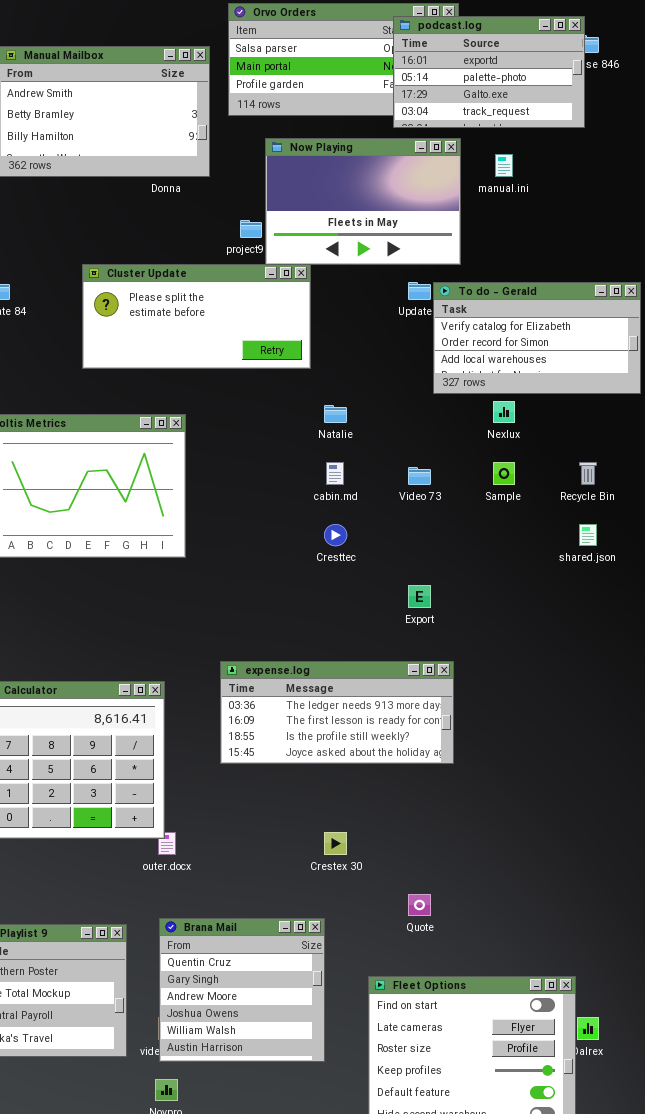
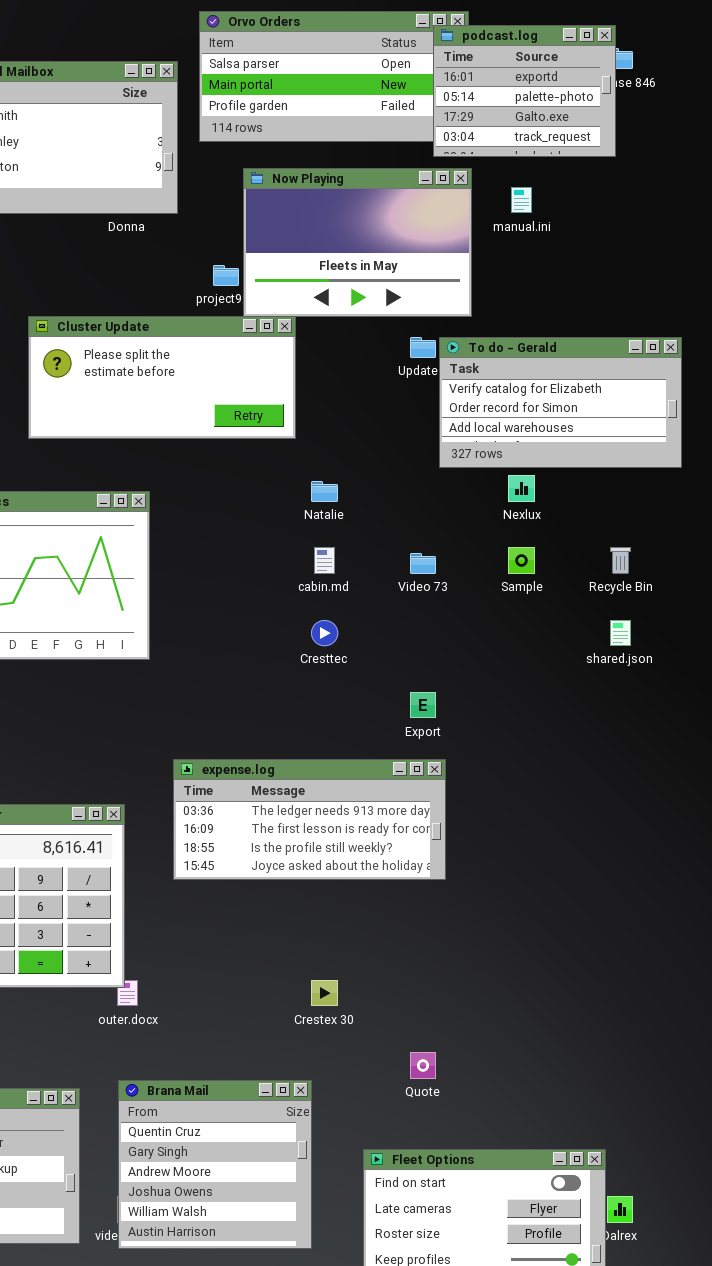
podcast.log: [393,16,585,128] -> [433,25,616,157], resized
expense.log: [220,661,454,764] -> [173,759,446,880], moved

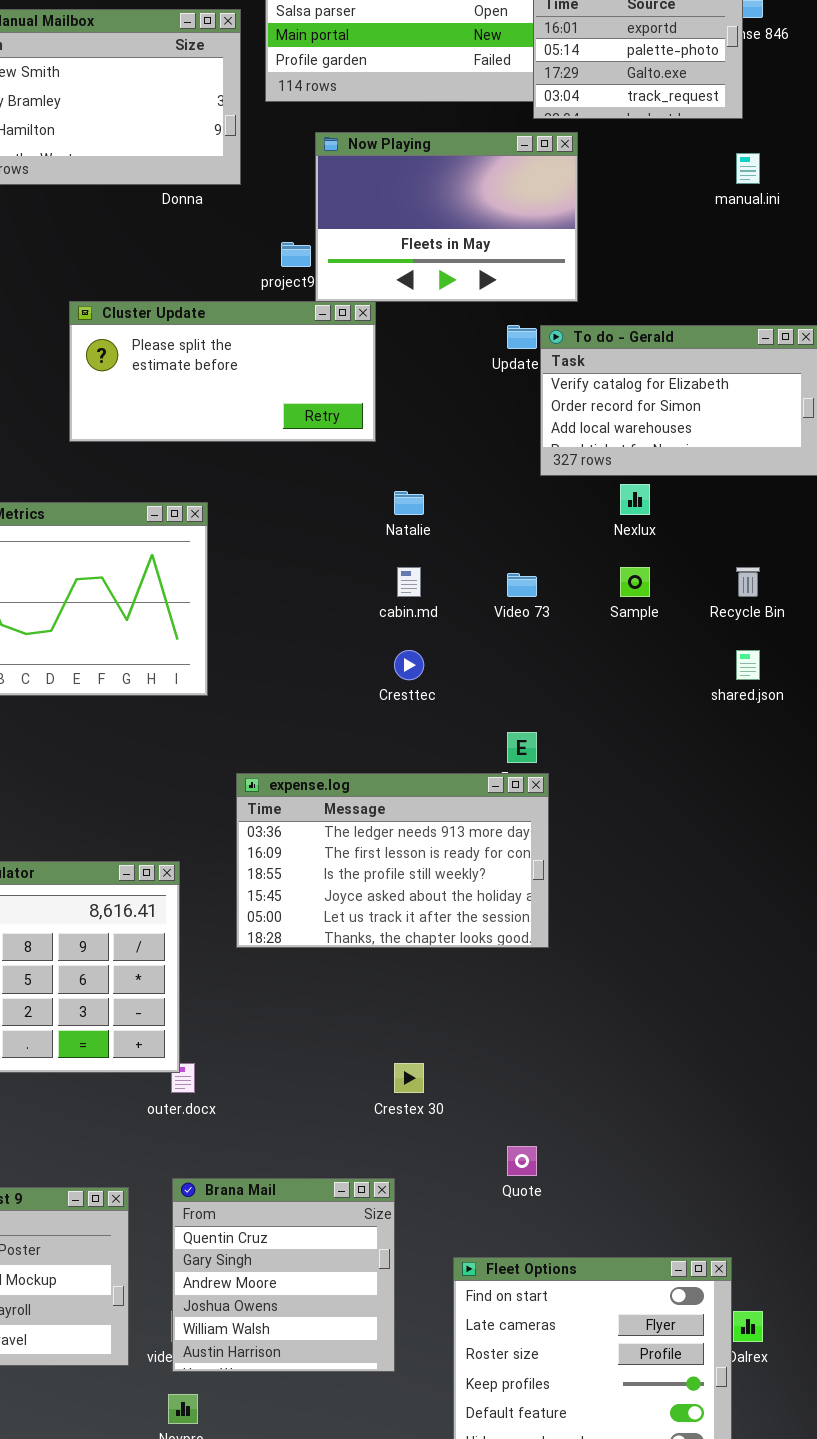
manual.ini: [511,187,532,213] -> [736,153,760,184], moved
expense.log: [173,759,446,880] -> [236,773,549,948], resized

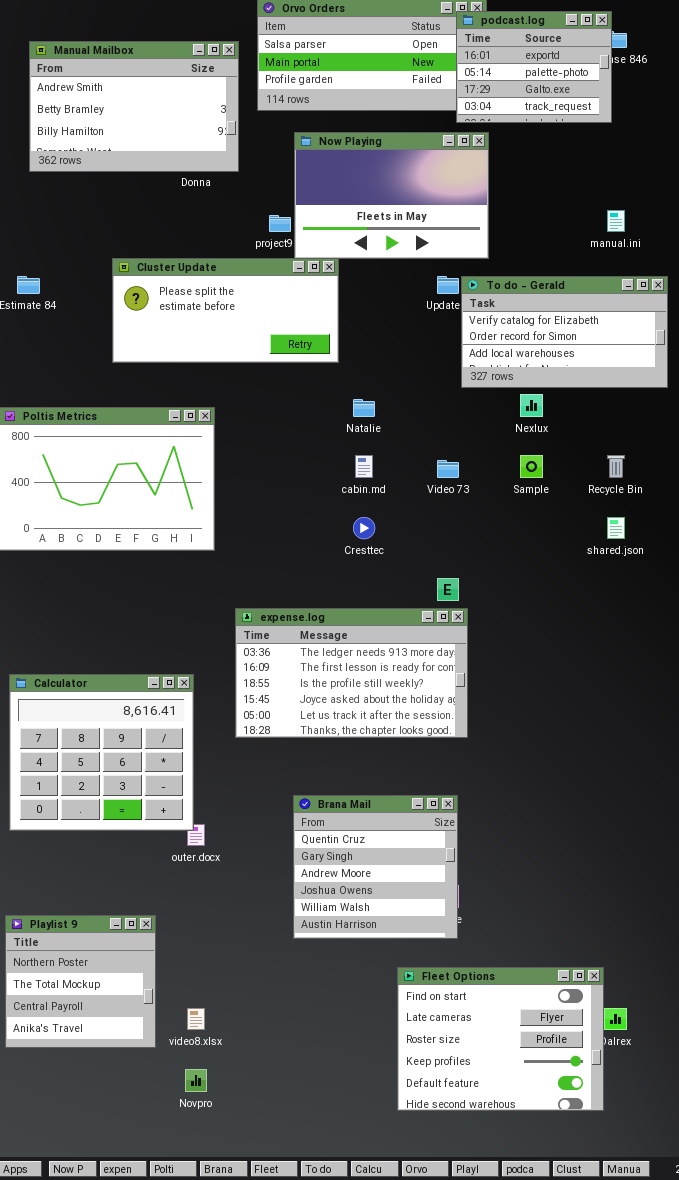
manual.ini: [736,153,760,184] -> [607,210,625,232], moved
Brana Mail: [172,1178,395,1372] -> [293,795,458,939], moved

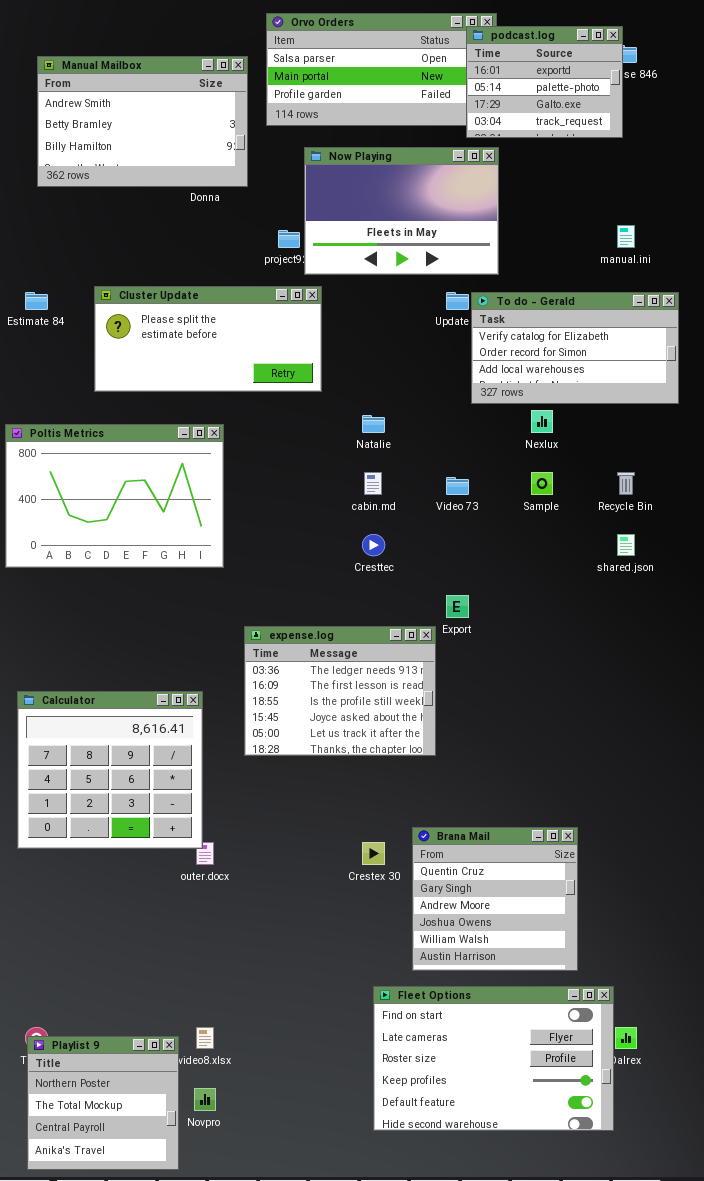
Cluster Update: [112,258,339,363] -> [94,286,322,392], moved
expense.log: [235,608,468,738] -> [244,626,436,756], resized
Brana Mail: [293,795,458,939] -> [412,827,578,971], moved
Playlist 9: [5,915,156,1048] -> [27,1036,179,1170], moved
Fleet Options: [397,967,604,1111] -> [373,986,614,1131], resized

